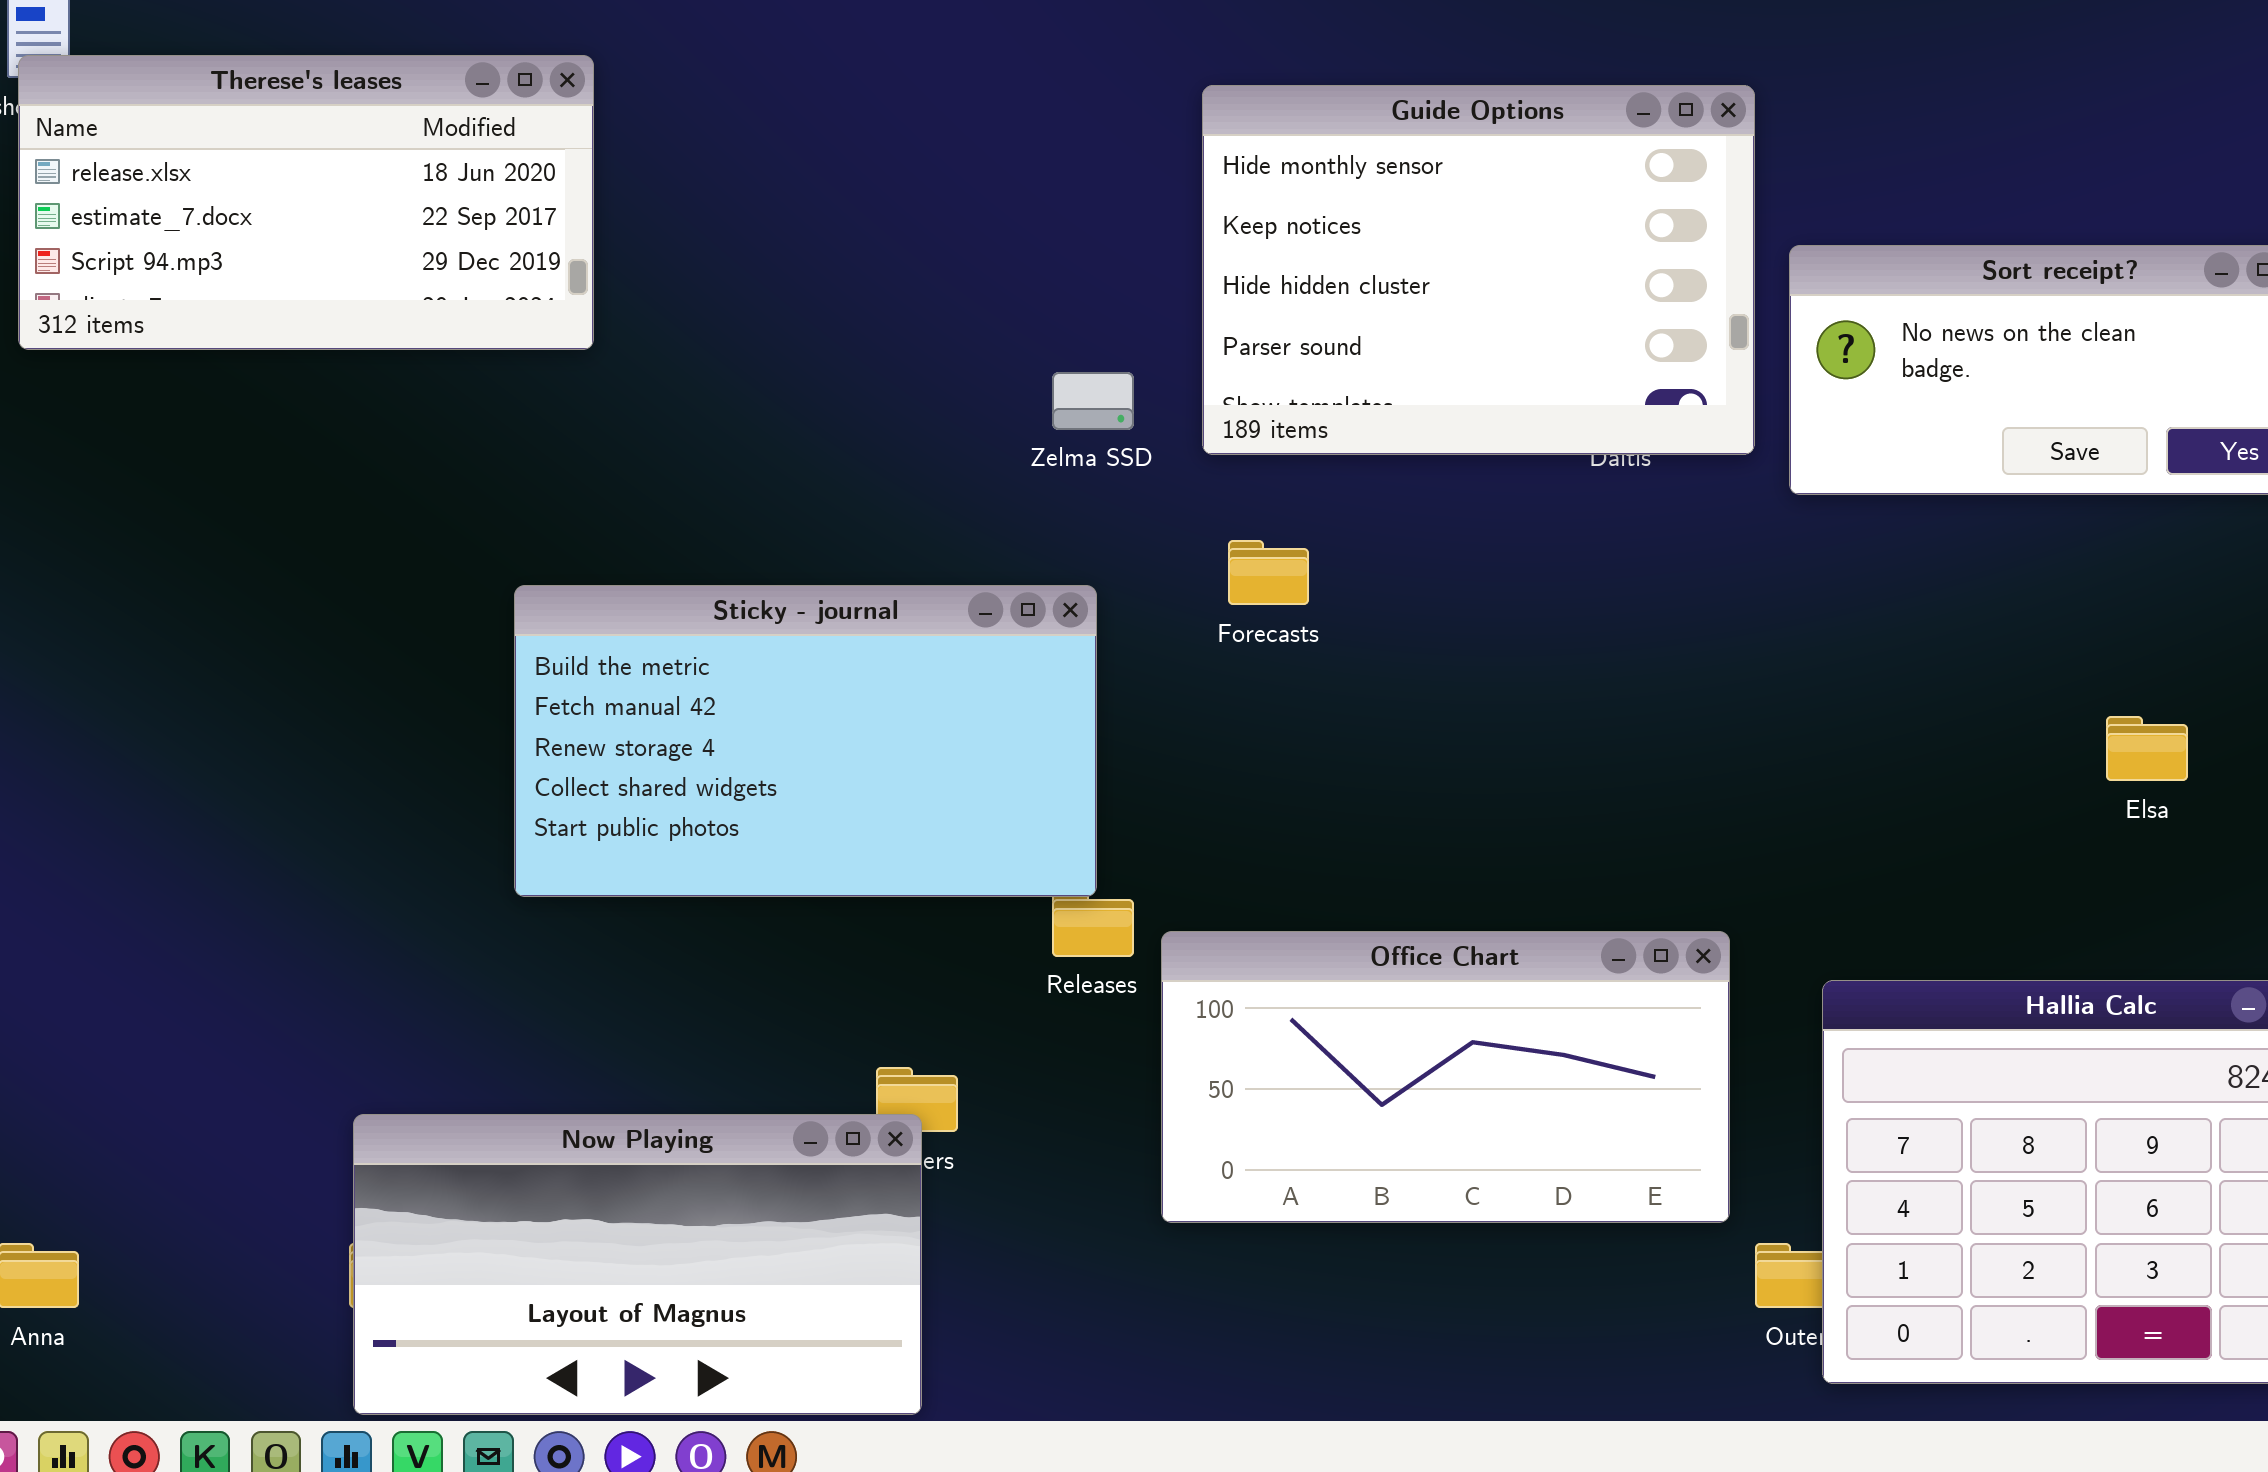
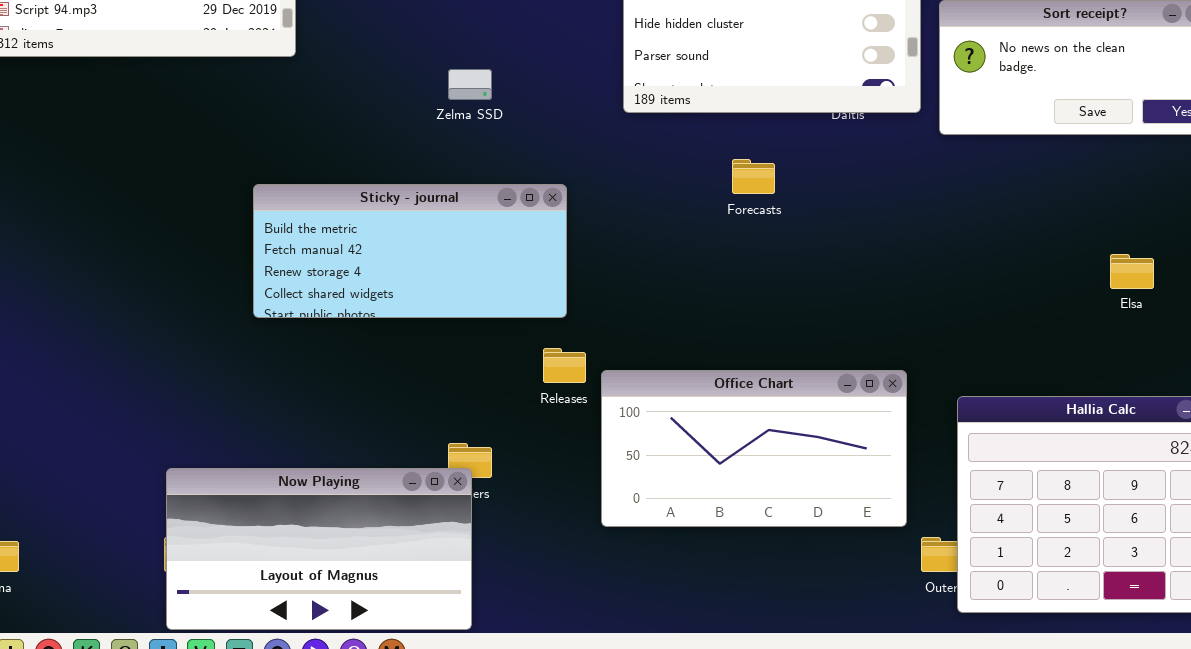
Zelma SSD: [1052,372,1134,430] -> [448,69,492,100], moved
Forecasts: [1228,540,1309,605] -> [732,159,775,194], moved
Sticky - journal: [514,585,1097,897] -> [253,184,567,318], resized

